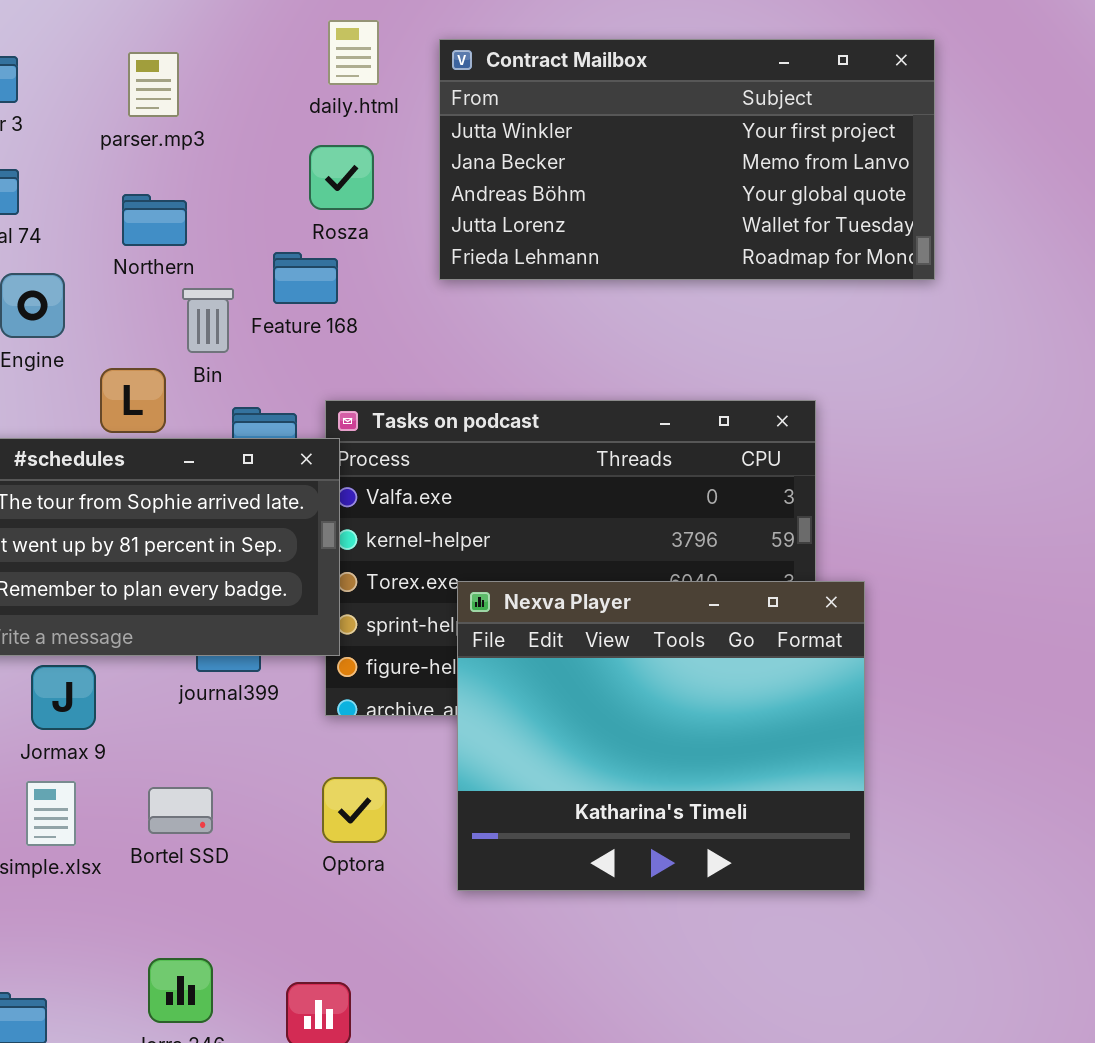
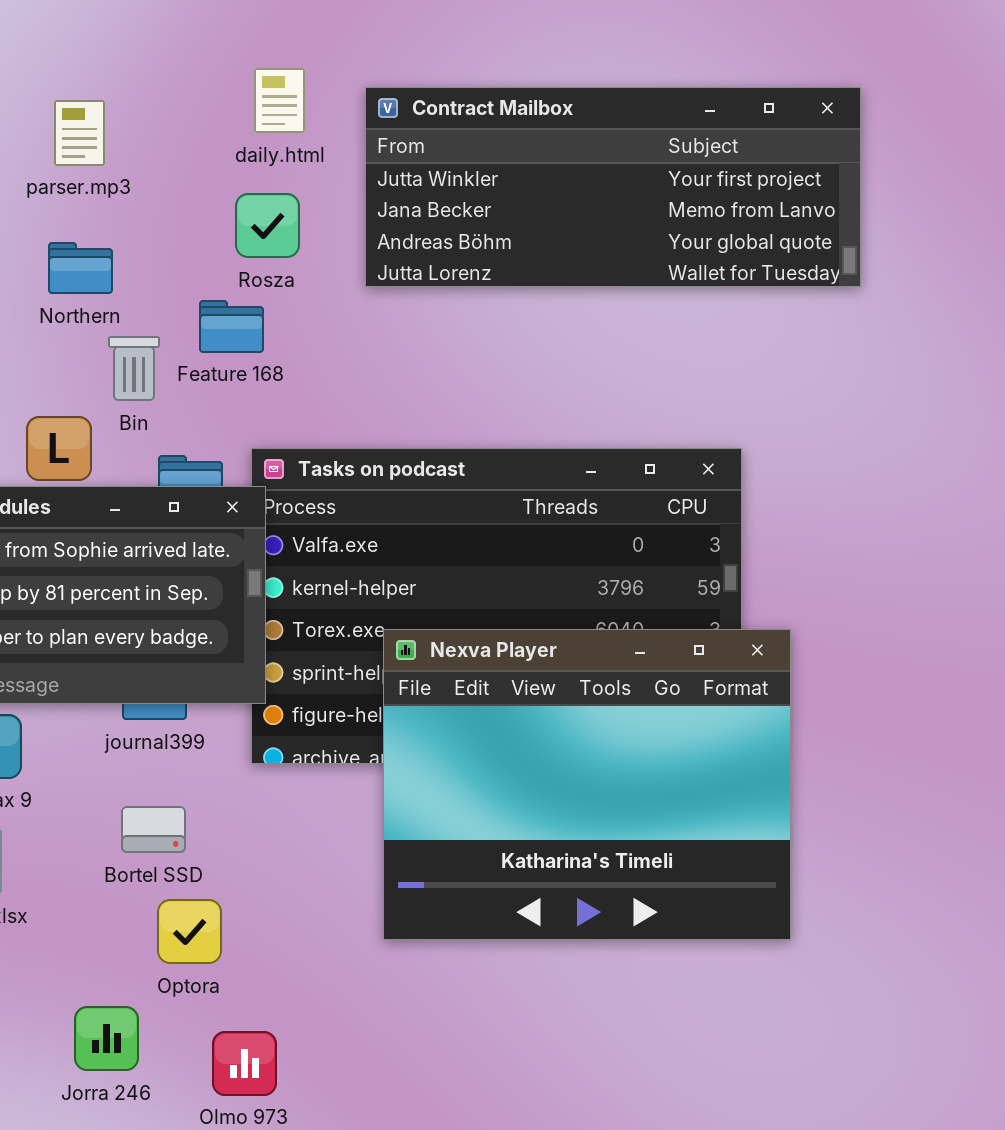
Contract Mailbox: [439,39,935,280] -> [365,87,861,287], resized
Optora: [322,777,387,843] -> [157,899,222,964], moved
Bortel SSD: [148,787,213,834] -> [121,806,186,853], moved

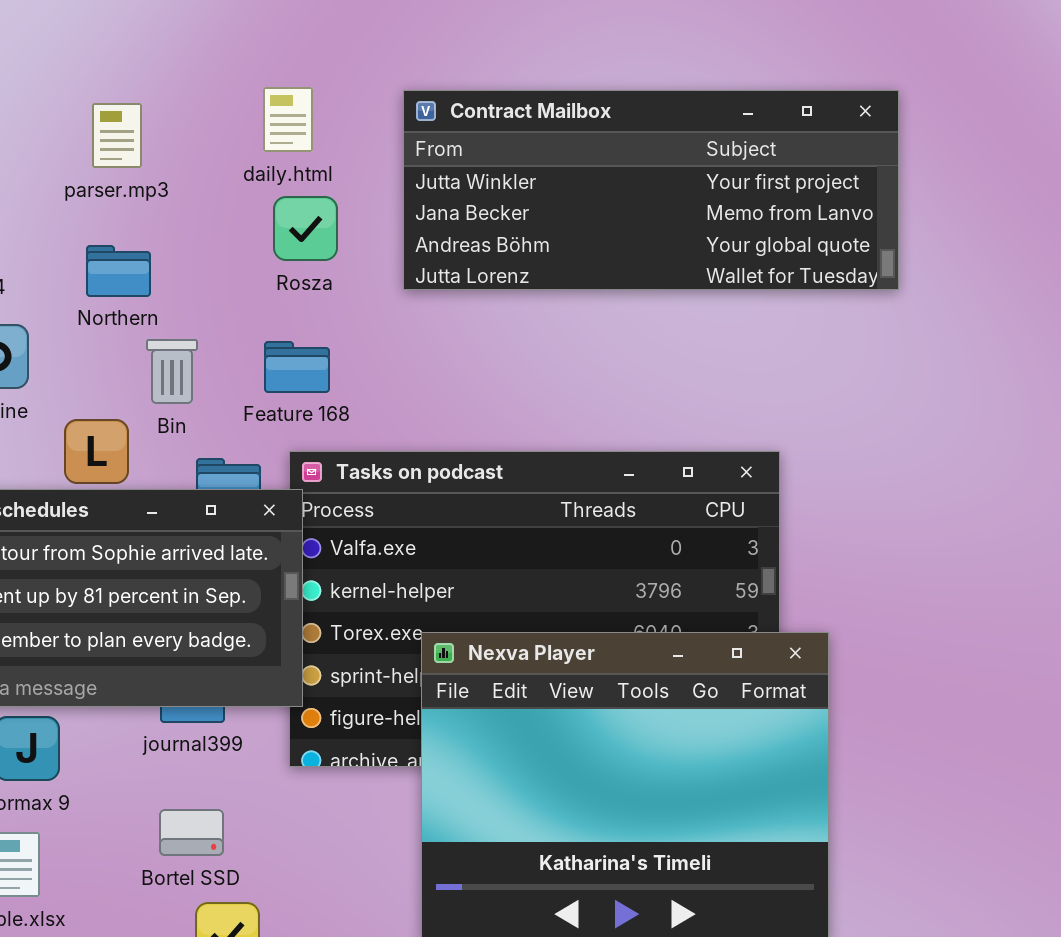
daily.html: [254,68,305,133] -> [263,87,313,152], moved
Feature 168: [199,300,264,353] -> [264,341,330,393], moved

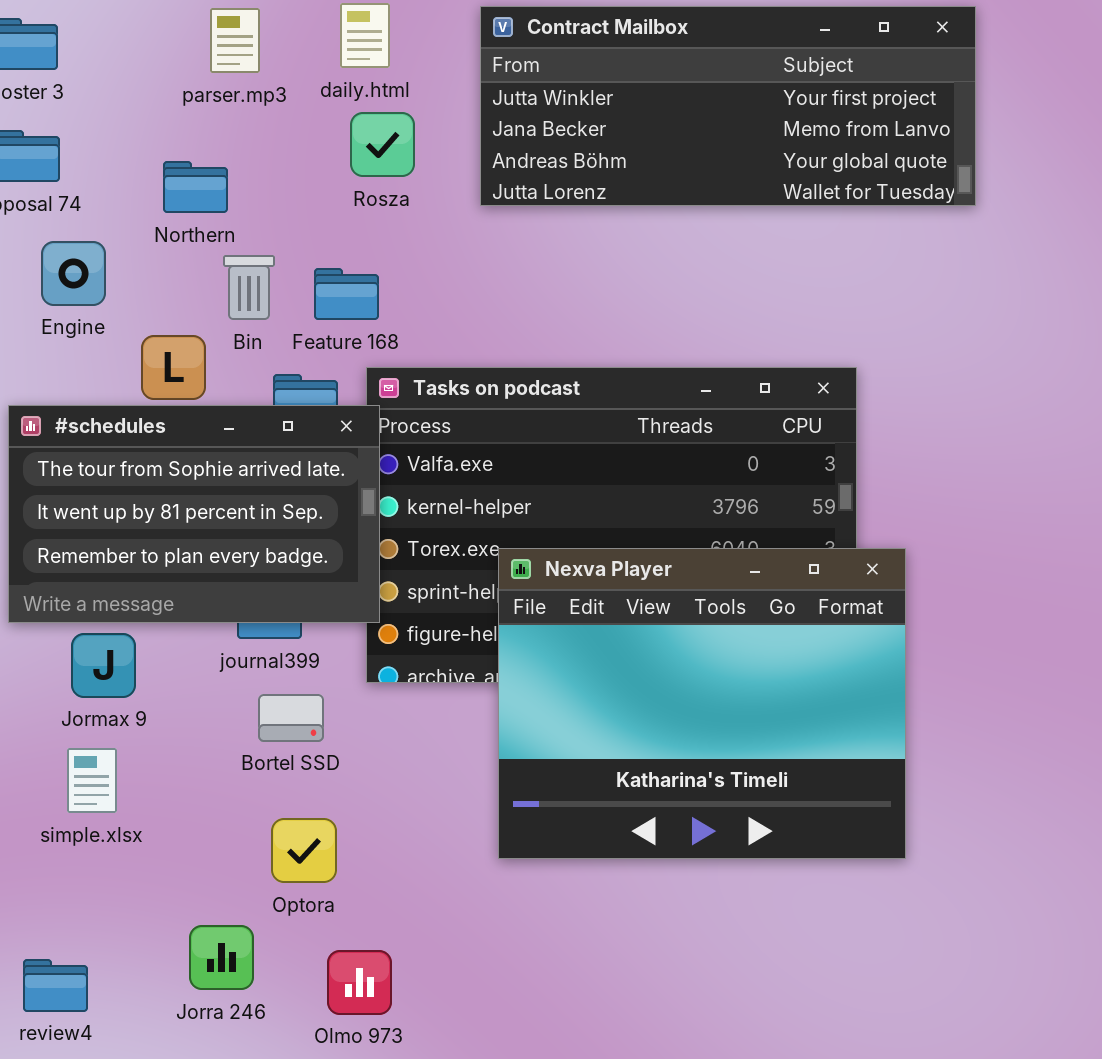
parser.mp3: [92,103,142,168] -> [210,8,260,73], moved
Feature 168: [264,341,330,393] -> [314,268,379,320], moved
Bortel SSD: [159,809,224,856] -> [258,694,324,742], moved

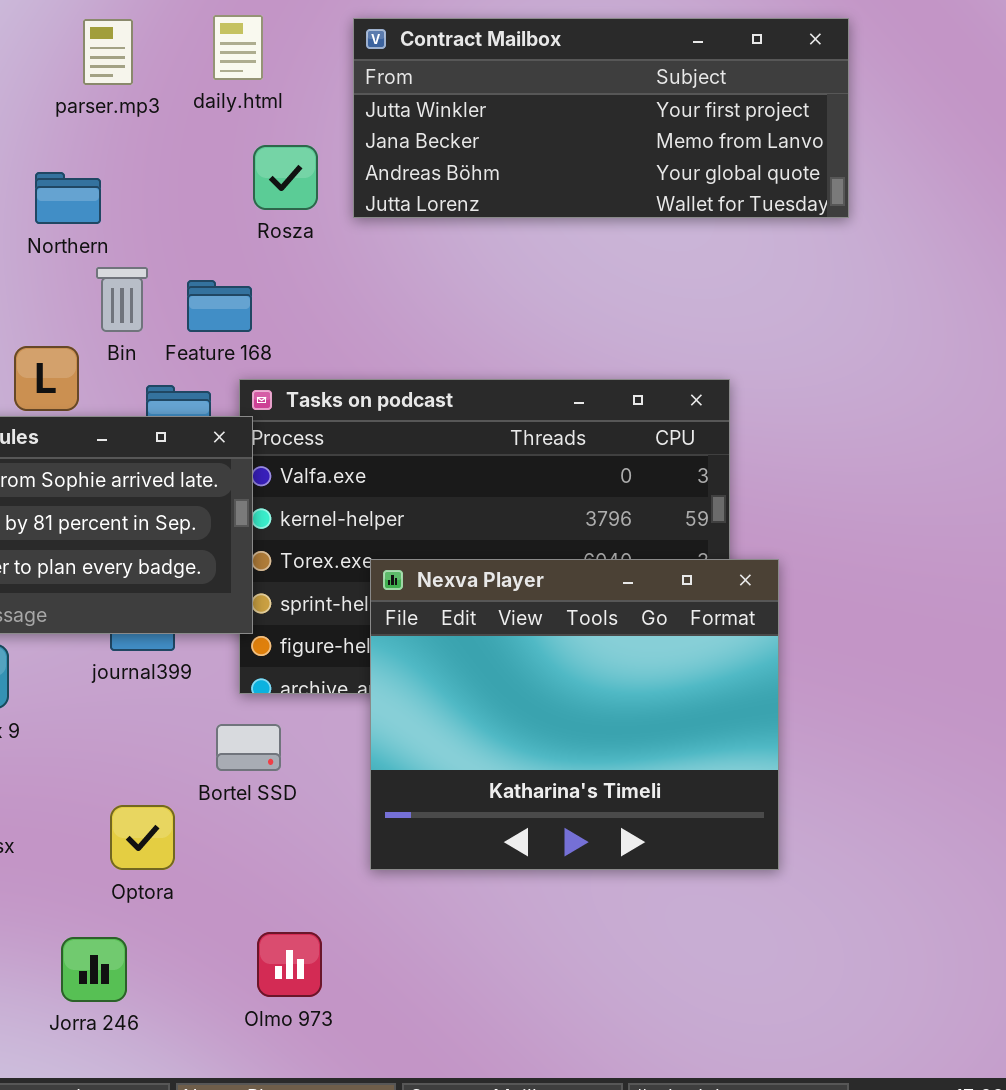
Rosza: [350,112,415,177] -> [253,145,318,210], moved
Bortel SSD: [258,694,324,742] -> [216,724,281,771], moved
Optora: [271,818,337,883] -> [110,805,175,870], moved
Olmo 973: [327,950,392,1015] -> [257,932,322,997], moved

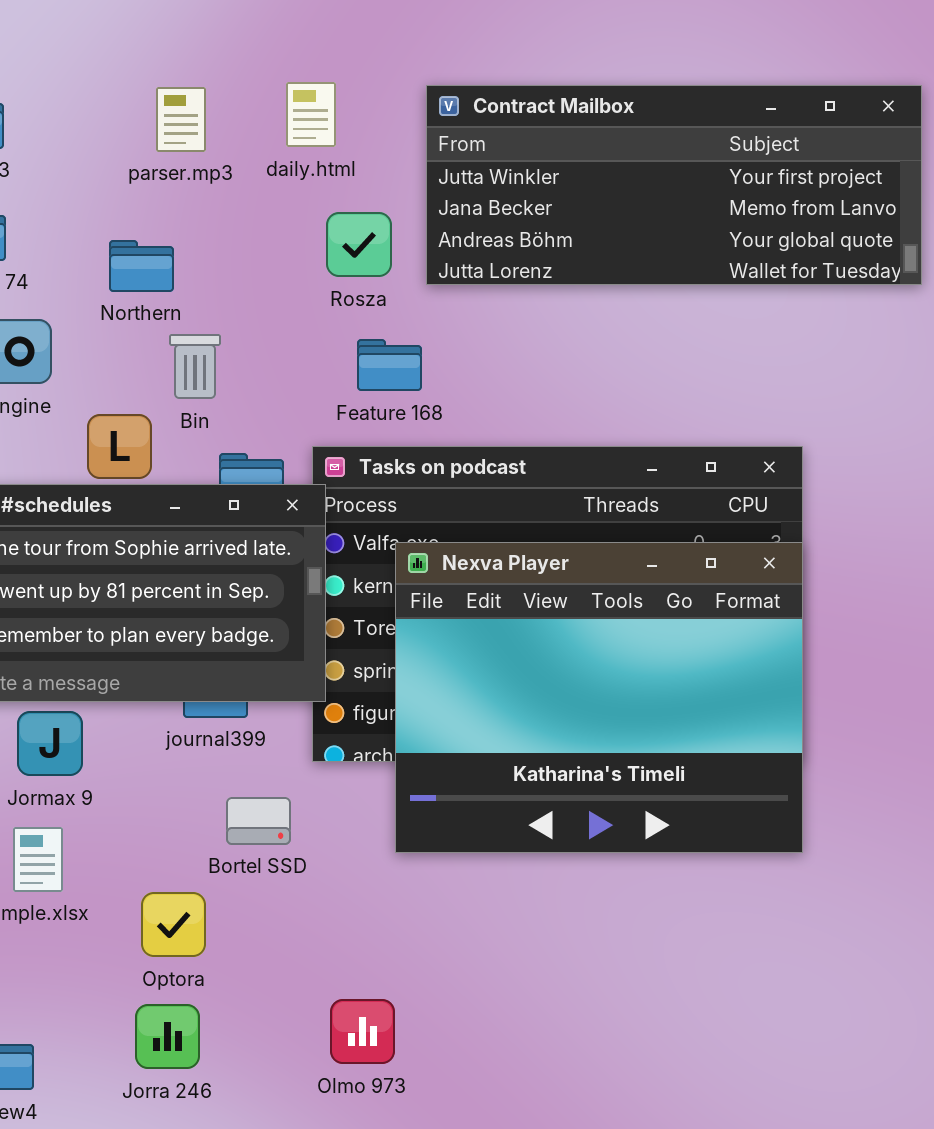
Feature 168: [187,280,252,332] -> [357,339,422,391], moved
Nexva Player: [370,559,779,870] -> [395,542,803,853], moved
Bortel SSD: [216,724,281,771] -> [226,797,291,845], moved
Optora: [110,805,175,870] -> [141,892,206,957], moved

